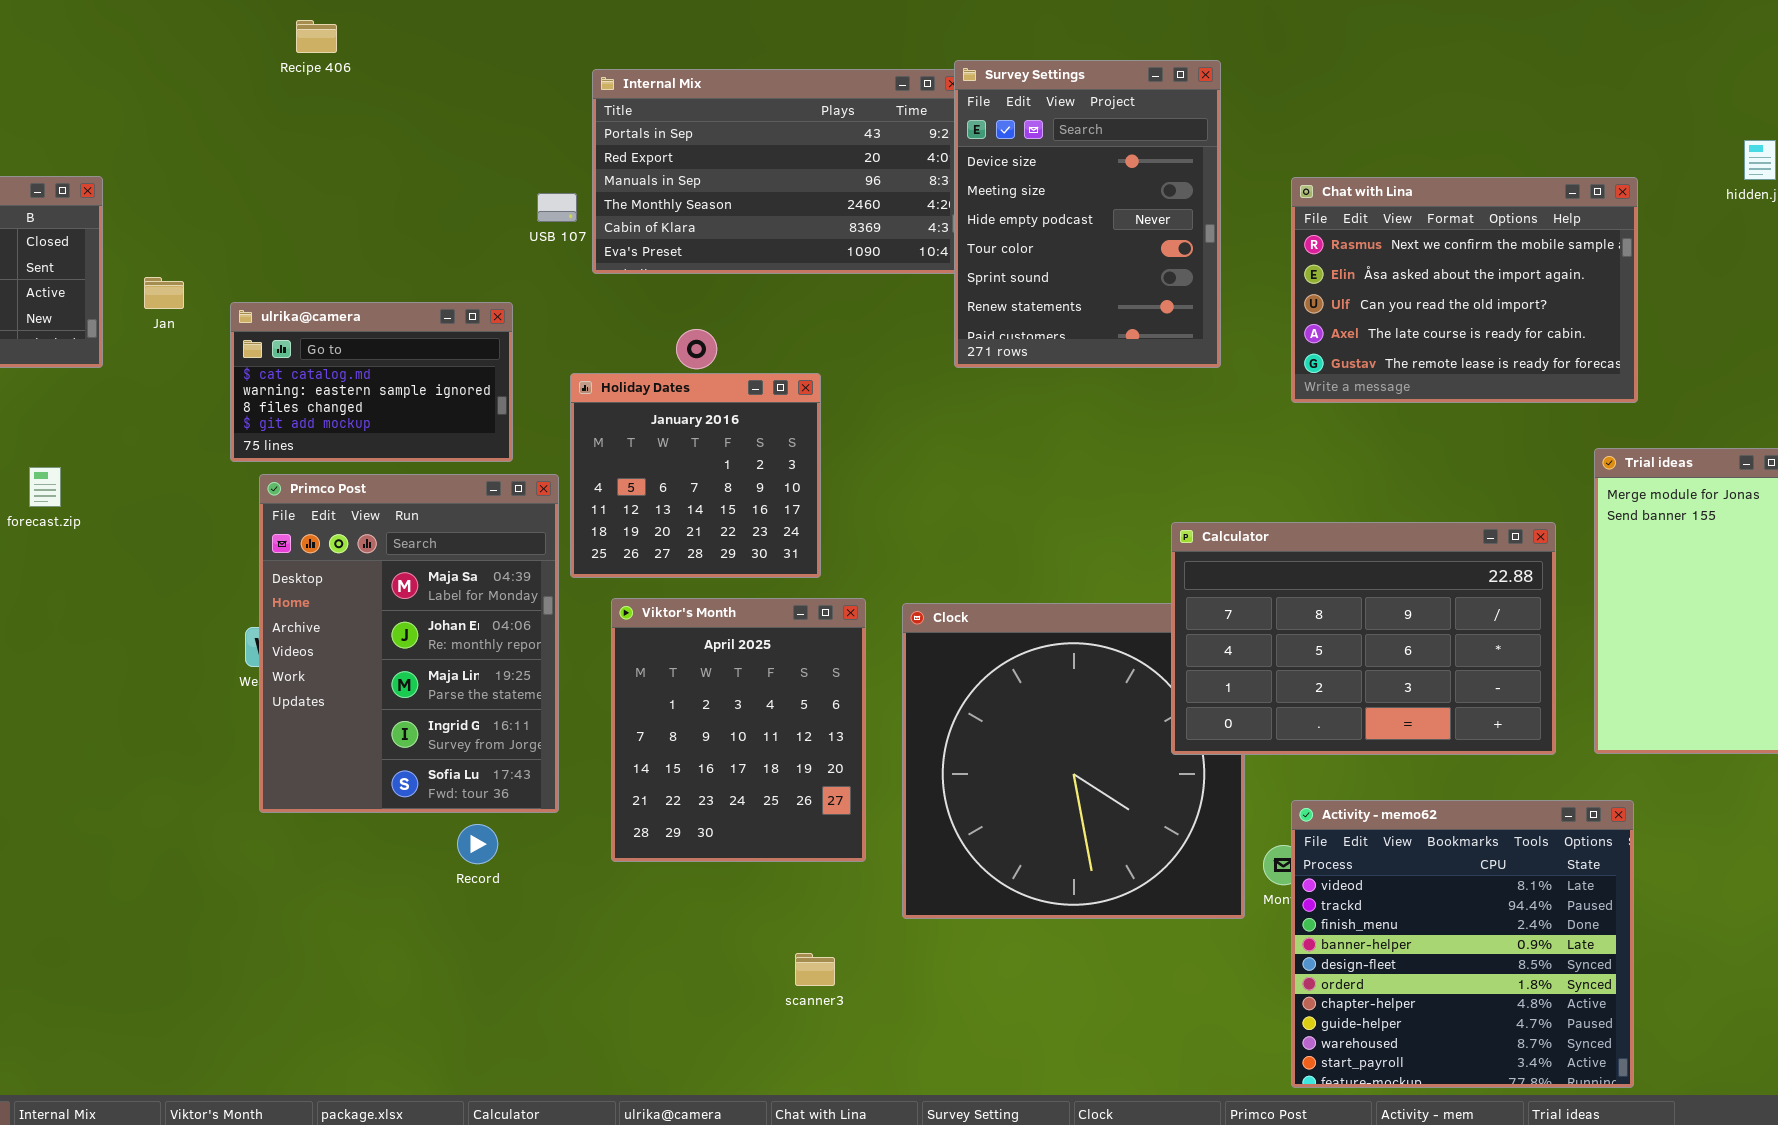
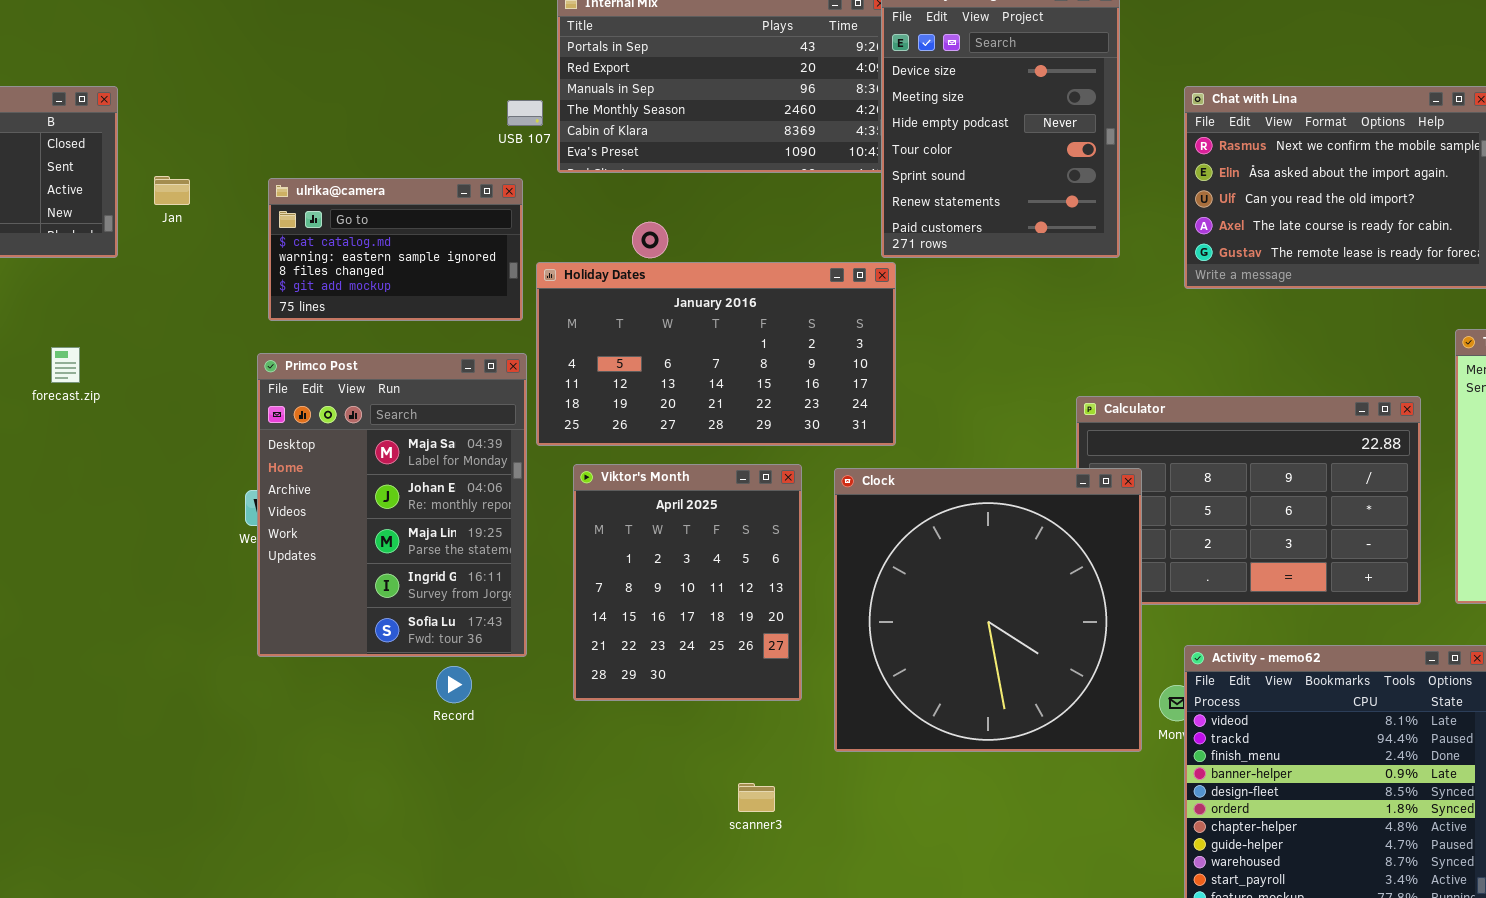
ulrika@camera: [230,302,513,462] -> [268,178,523,321], moved
Holiday Dates: [570,373,821,578] -> [536,262,896,446], resized
Clock: [902,603,1245,919] -> [834,468,1142,752], raised

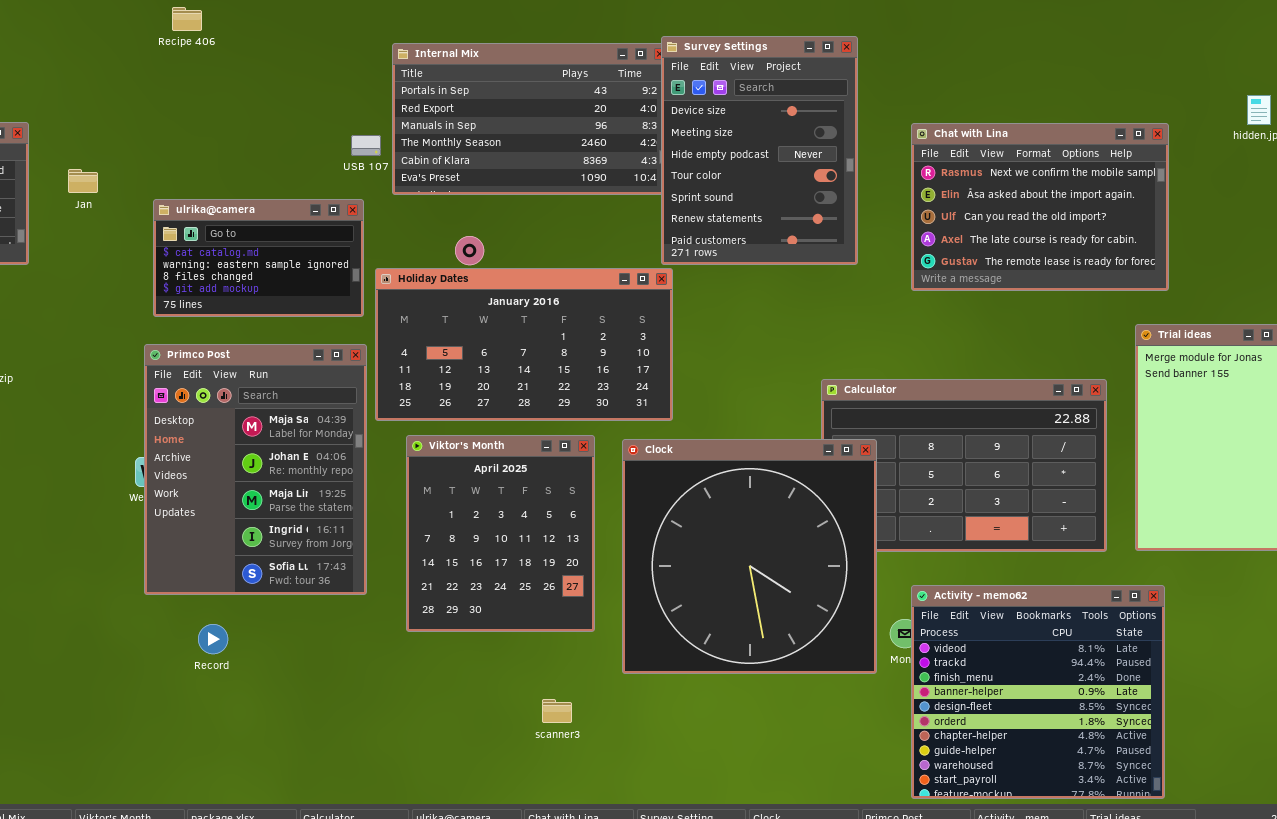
Jan: [154,176,190,205] -> [68,169,98,193], moved
Record: [436,666,472,703] -> [198,624,228,654], moved

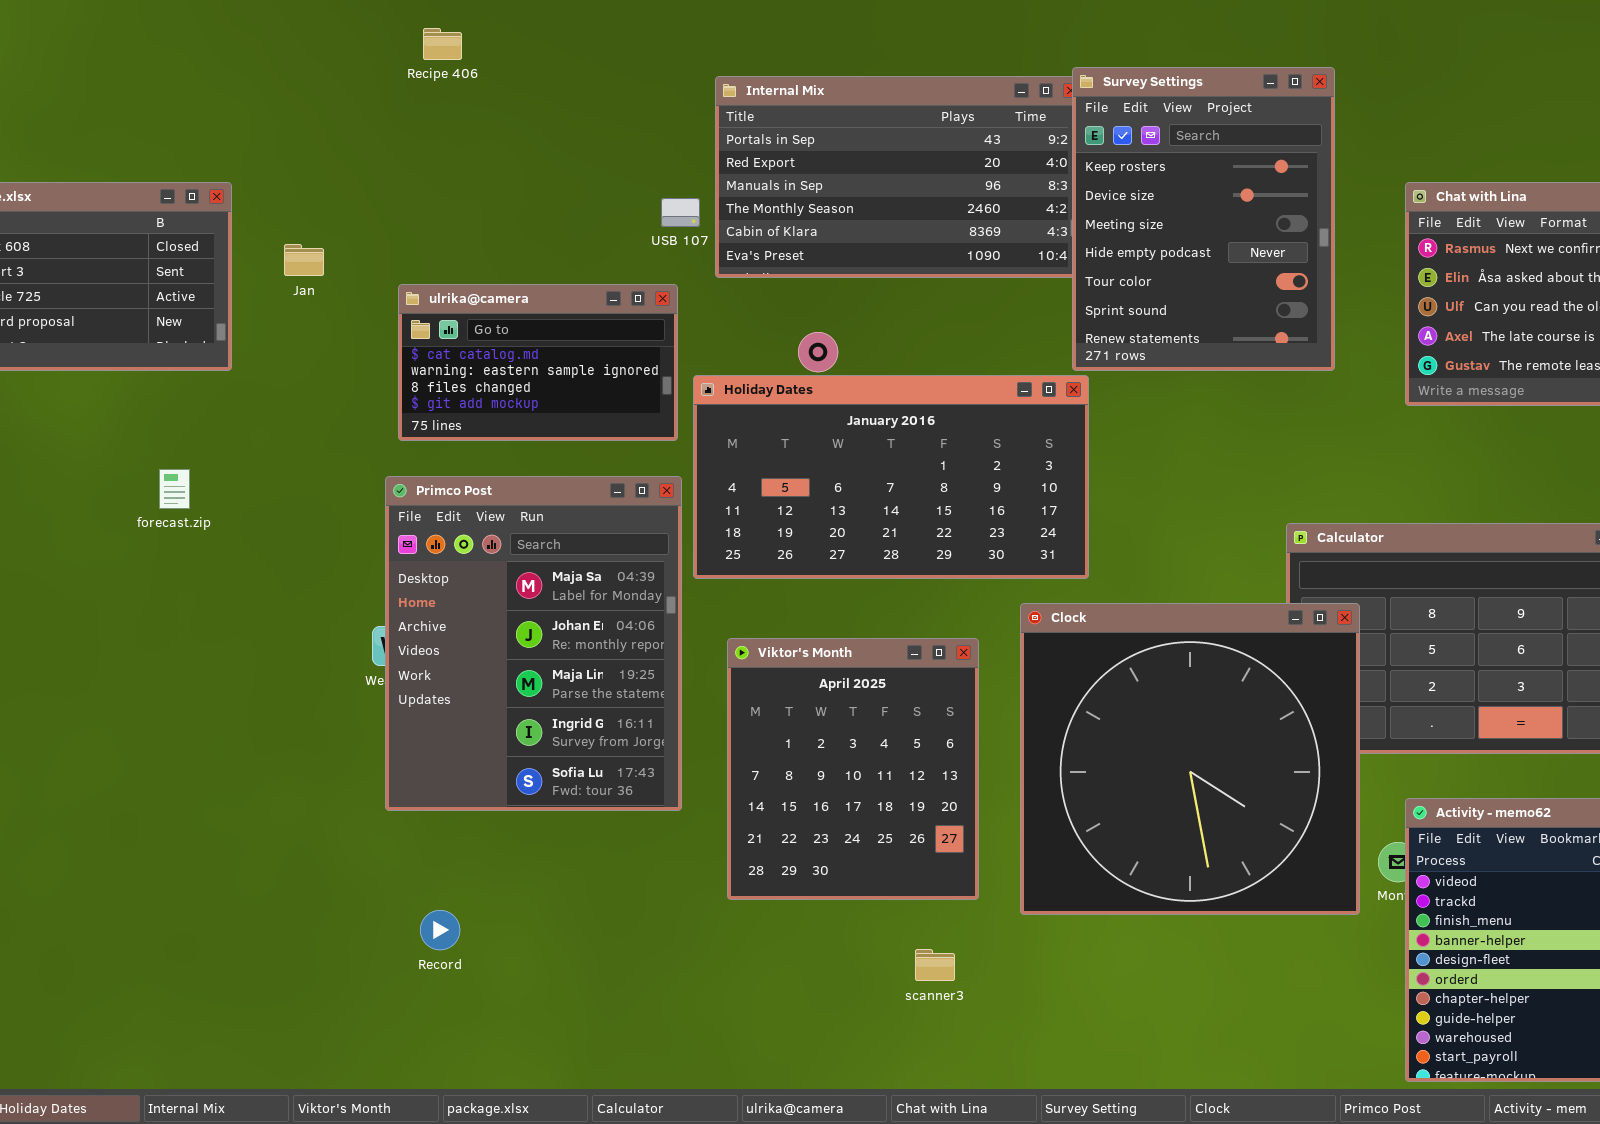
Survey Settings: [661,36,858,265] -> [1072,67,1335,371], scrolled up 1 row
Viktor's Month: [406,435,595,632] -> [727,638,979,900], moved
Record: [198,624,228,654] -> [420,910,460,950], moved

